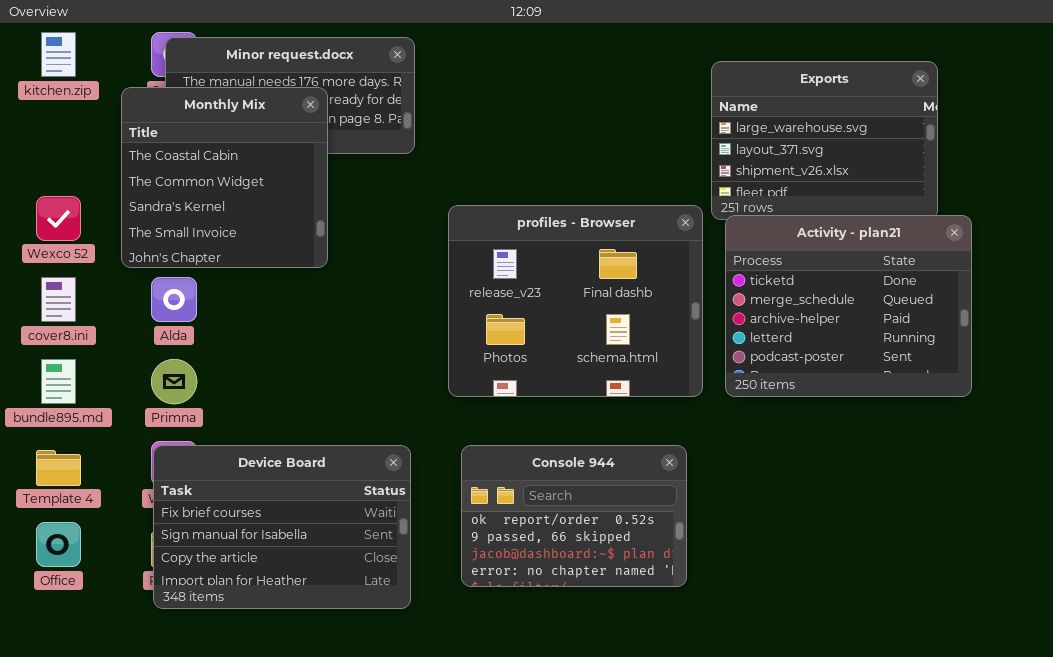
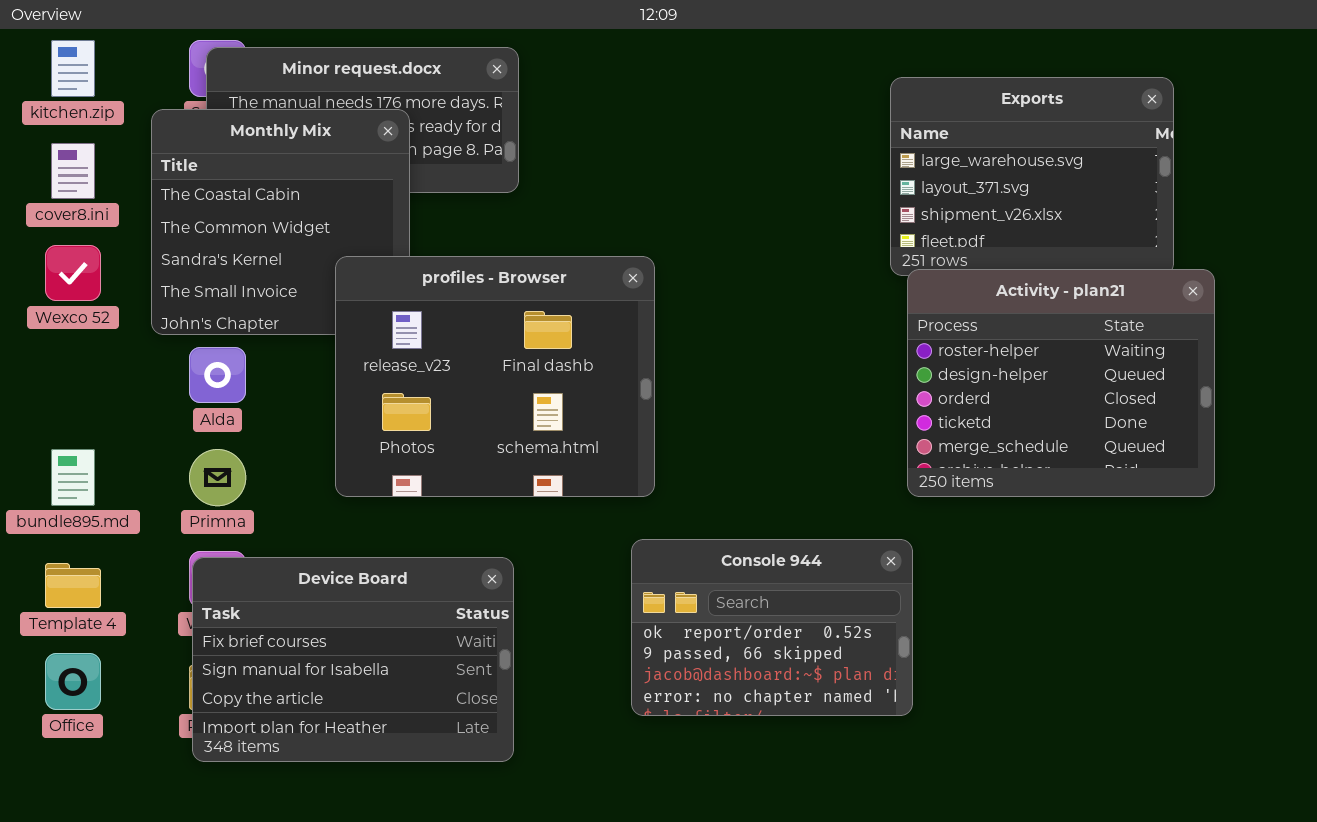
profiles - Browser: [448,205,703,397] -> [335,256,655,497], moved
Activity - plan21: [725,215,972,397] -> [907,269,1215,497], scrolled up 3 rows
cover8.ini: [41,277,76,322] -> [51,143,95,199], moved
Console 944: [461,445,687,587] -> [631,539,913,716], moved

